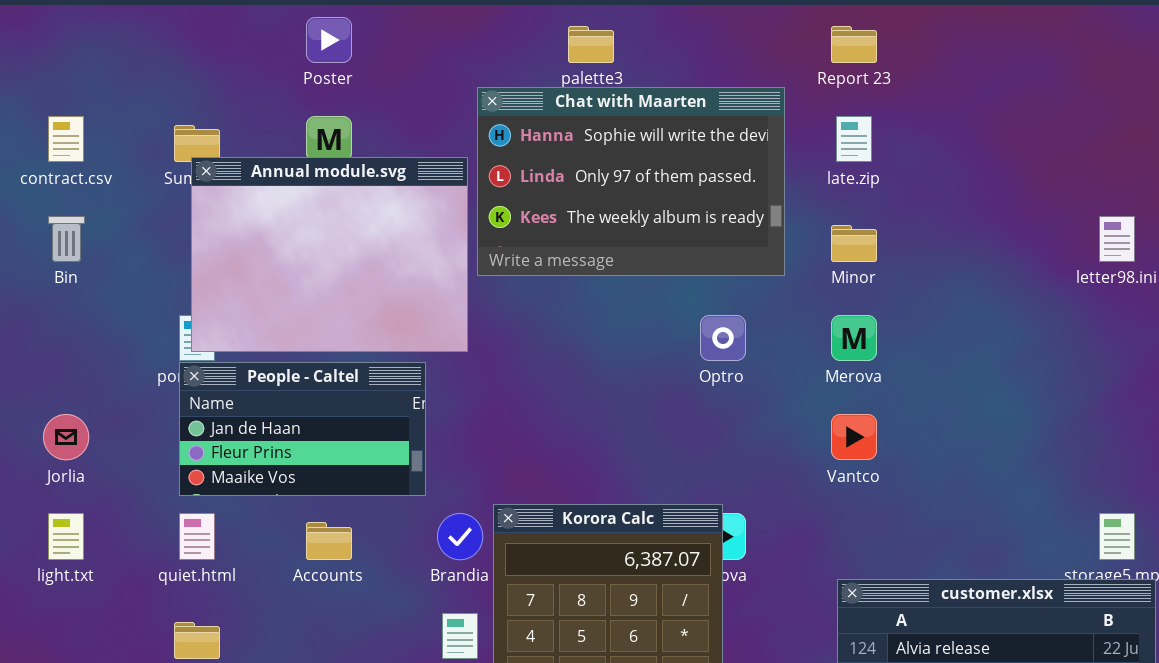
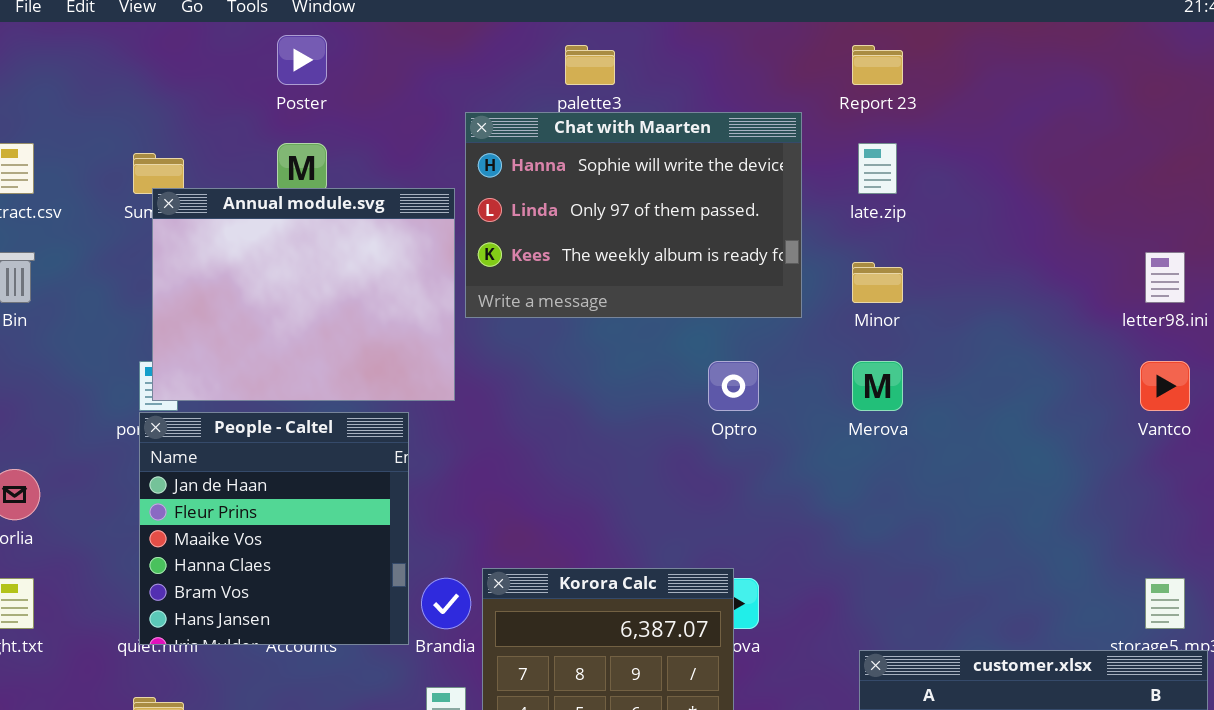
People - Caltel: [179,362,426,496] -> [139,412,409,645], resized
Vantco: [831,414,877,460] -> [1140,361,1190,411], moved

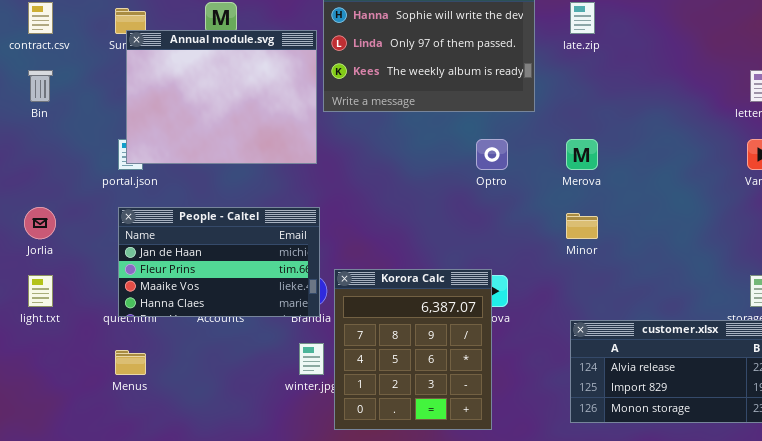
Minor: [852,262,903,303] -> [566,213,598,239], moved
People - Caltel: [139,412,409,645] -> [118,207,320,317], resized

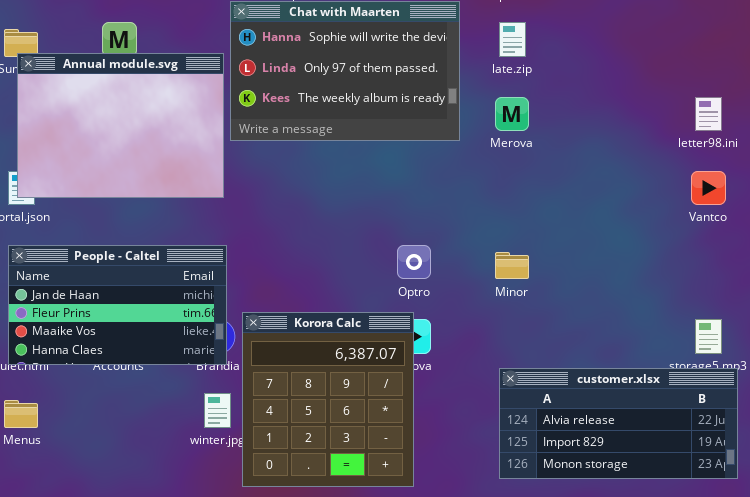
Optro: [476,139,508,170] -> [397,245,431,279], moved
Merova: [566,139,598,170] -> [495,97,529,131], moved

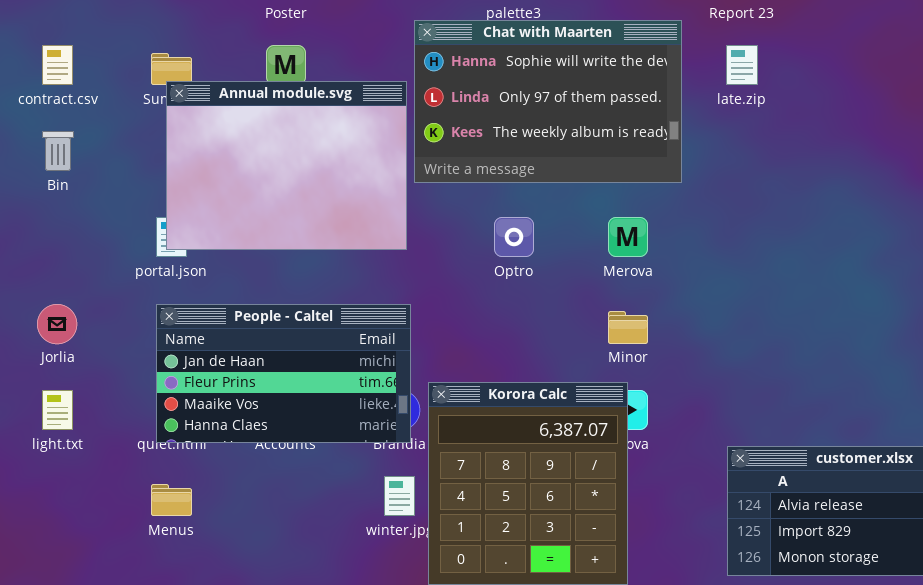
Merova: [495,97,529,131] -> [608,217,648,257], moved
Optro: [397,245,431,279] -> [494,217,534,257], moved
Minor: [495,252,529,279] -> [608,311,648,344], moved

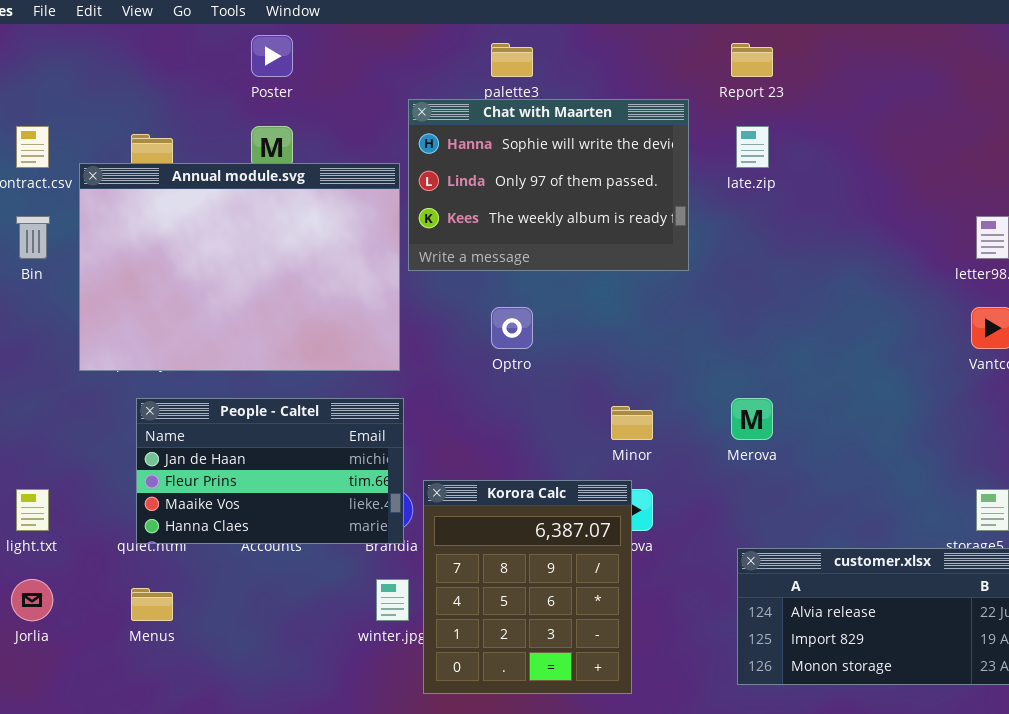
Annual module.svg: [166,81,407,250] -> [79,163,400,371], resized
Merova: [608,217,648,257] -> [731,398,773,440], moved
Jorlia: [37,304,77,344] -> [11,579,53,621], moved

